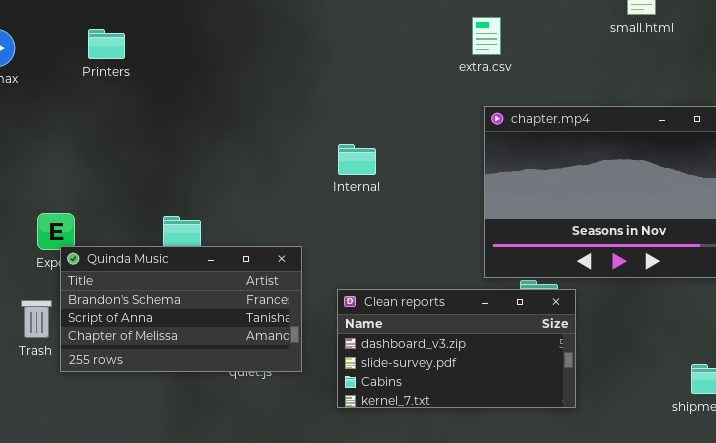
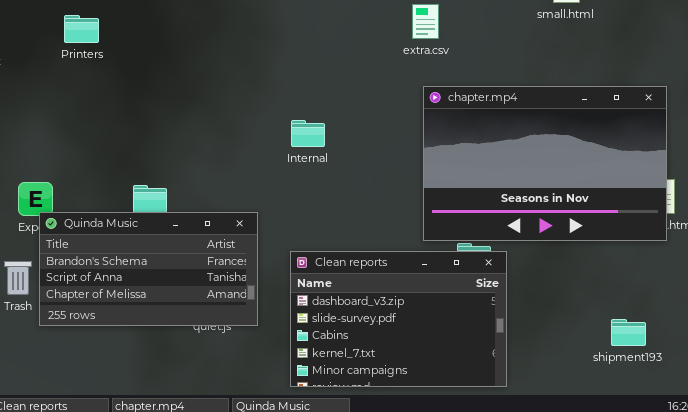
Clean reports: [337,289,576,408] -> [290,251,507,387], resized

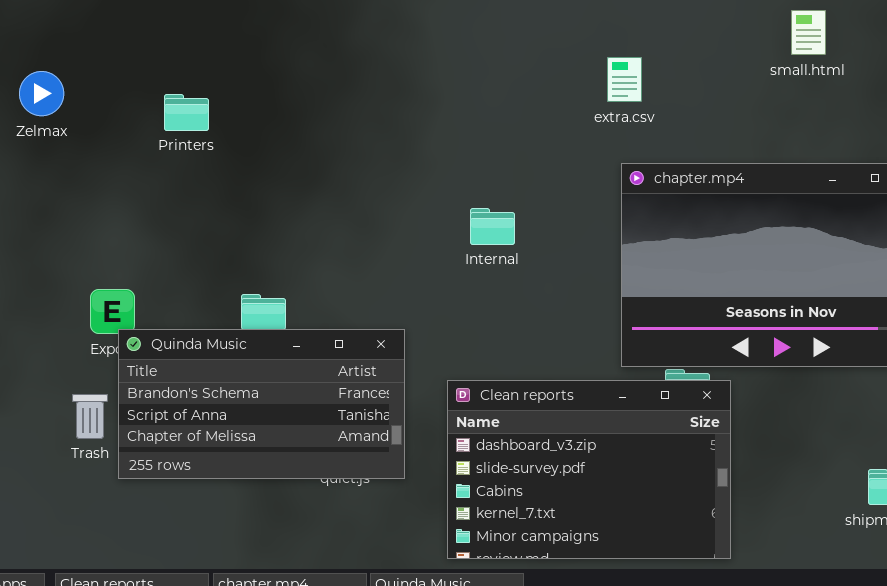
Printers: [64,15,99,43] -> [164,94,209,131], moved
Internal: [291,120,325,147] -> [470,208,515,245], moved

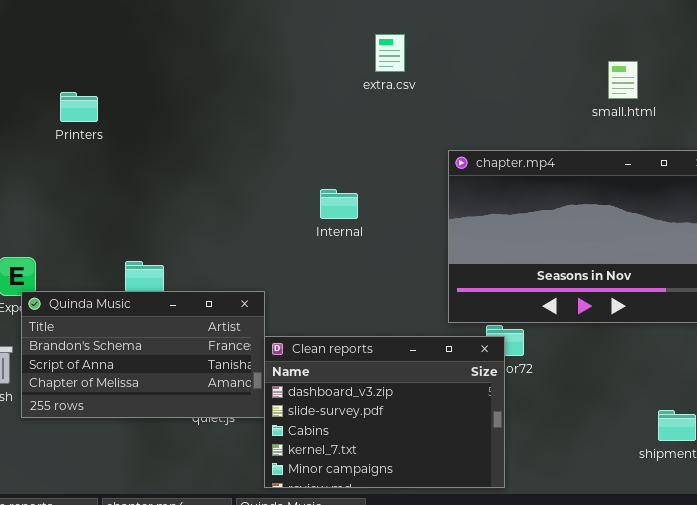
small.html: [791,10,826,55] -> [608,61,638,99], moved
extra.csv: [607,57,642,102] -> [375,34,405,72], moved
Clean reports: [447,380,731,559] -> [264,336,505,488], moved

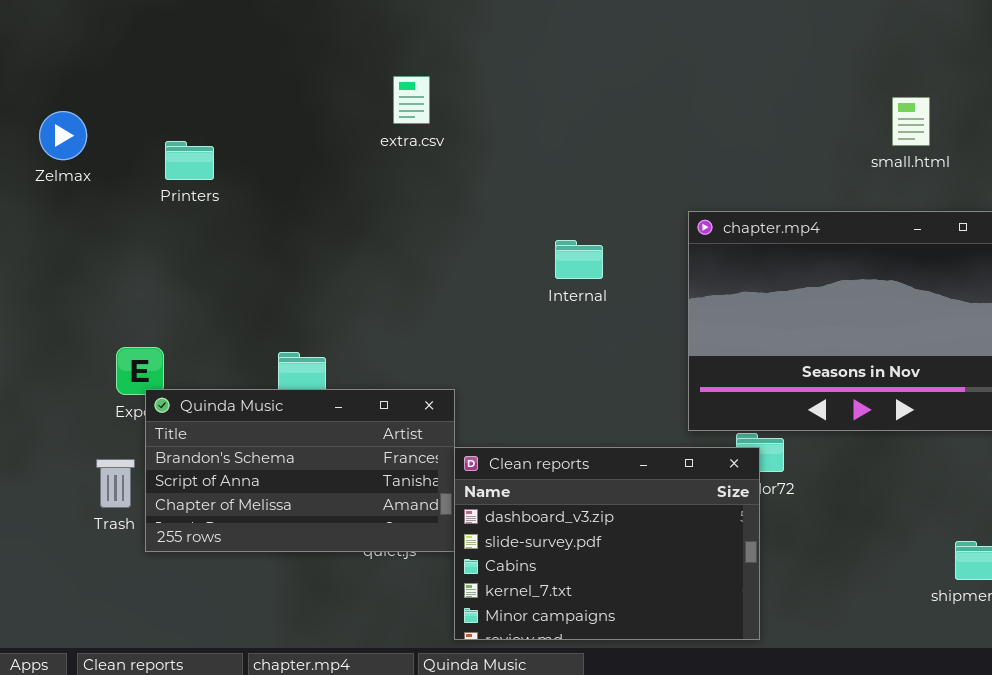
extra.csv: [375,34,405,72] -> [393,76,430,124], moved
Printers: [60,92,98,122] -> [165,141,214,180], moved
Internal: [320,189,358,219] -> [555,240,603,279], moved

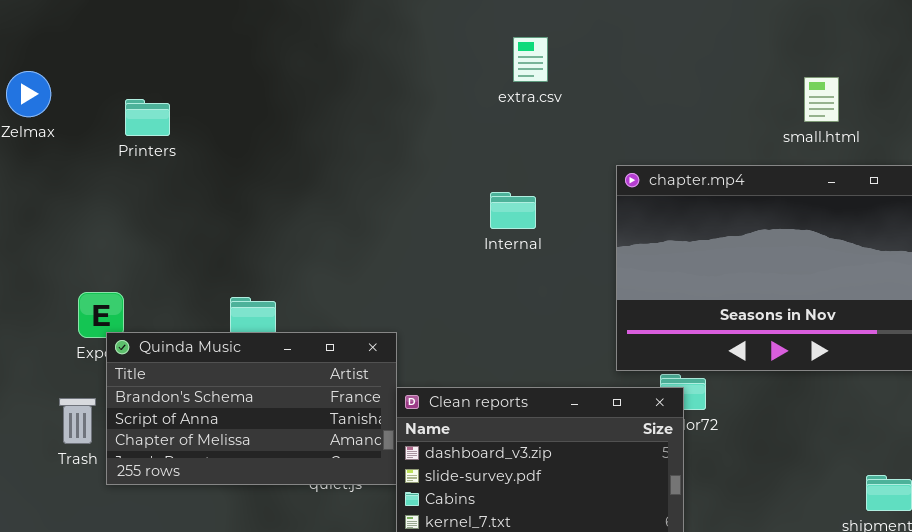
extra.csv: [393,76,430,124] -> [513,37,548,82], moved
small.html: [892,97,930,146] -> [804,77,839,122], moved

